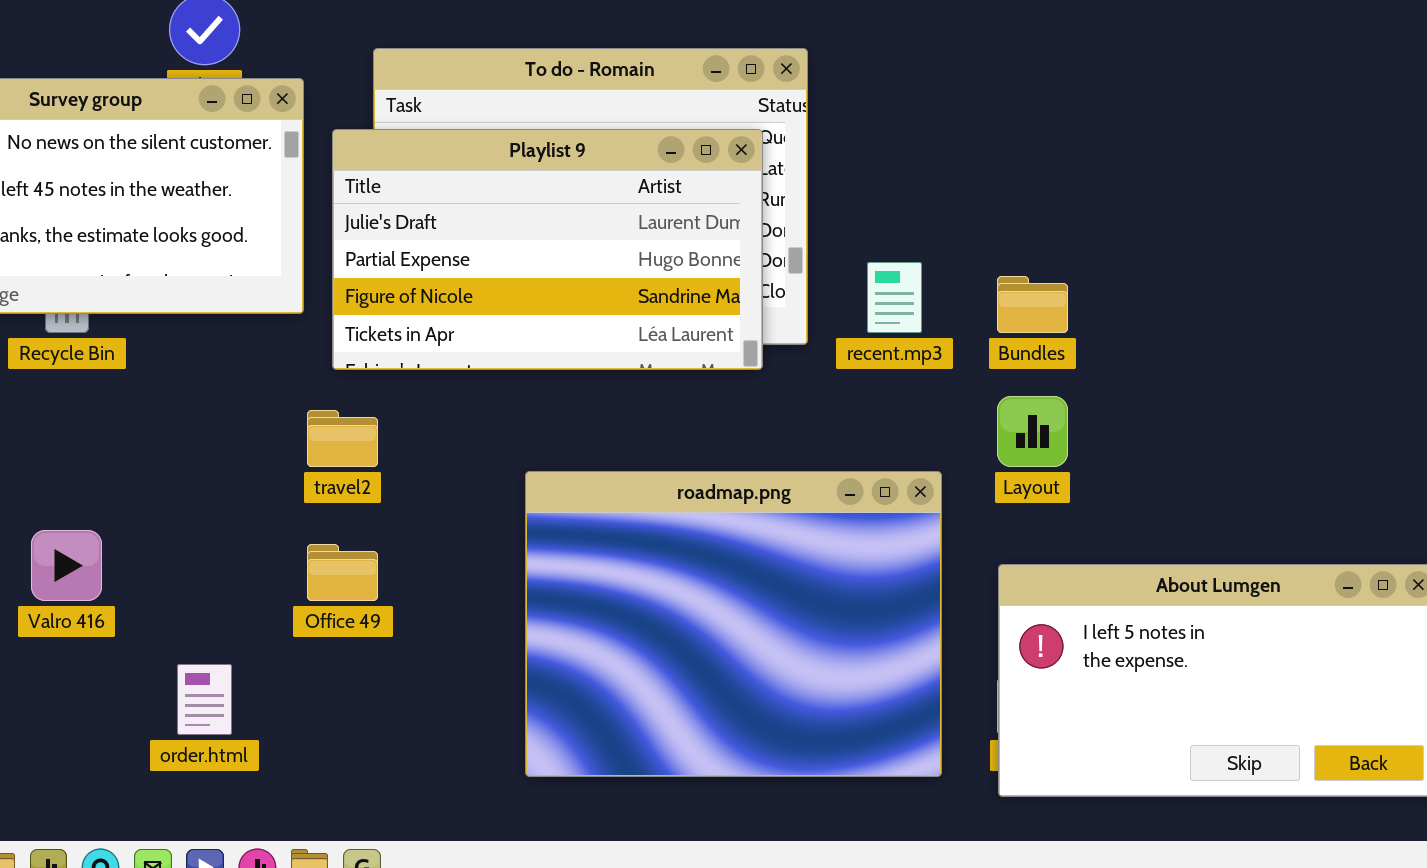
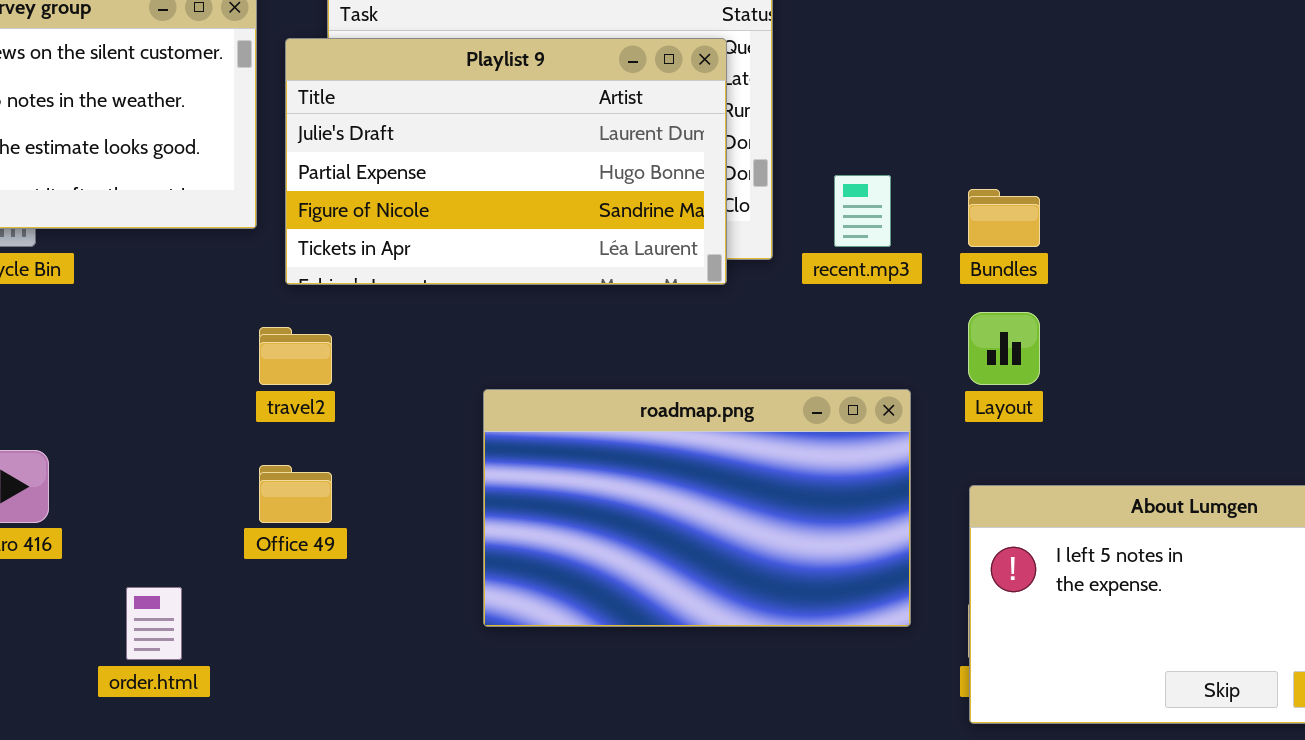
roadmap.png: [525,471,942,777] -> [483,389,911,627], resized

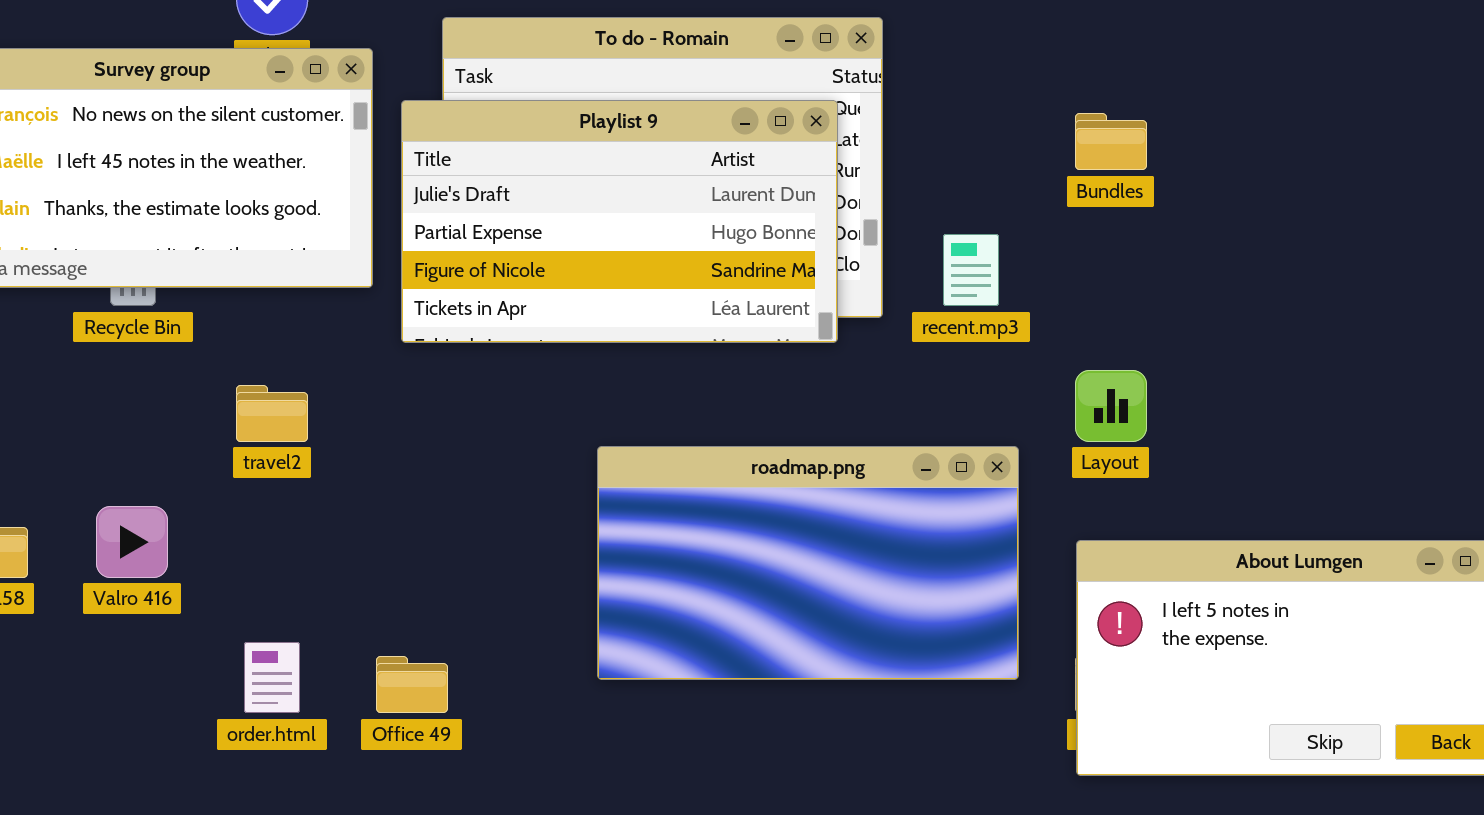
Bundles: [968,189,1040,247] -> [1075,113,1147,170], moved
travel2: [259,327,332,385] -> [236,385,308,442], moved
Office 49: [259,465,332,523] -> [376,656,448,713], moved

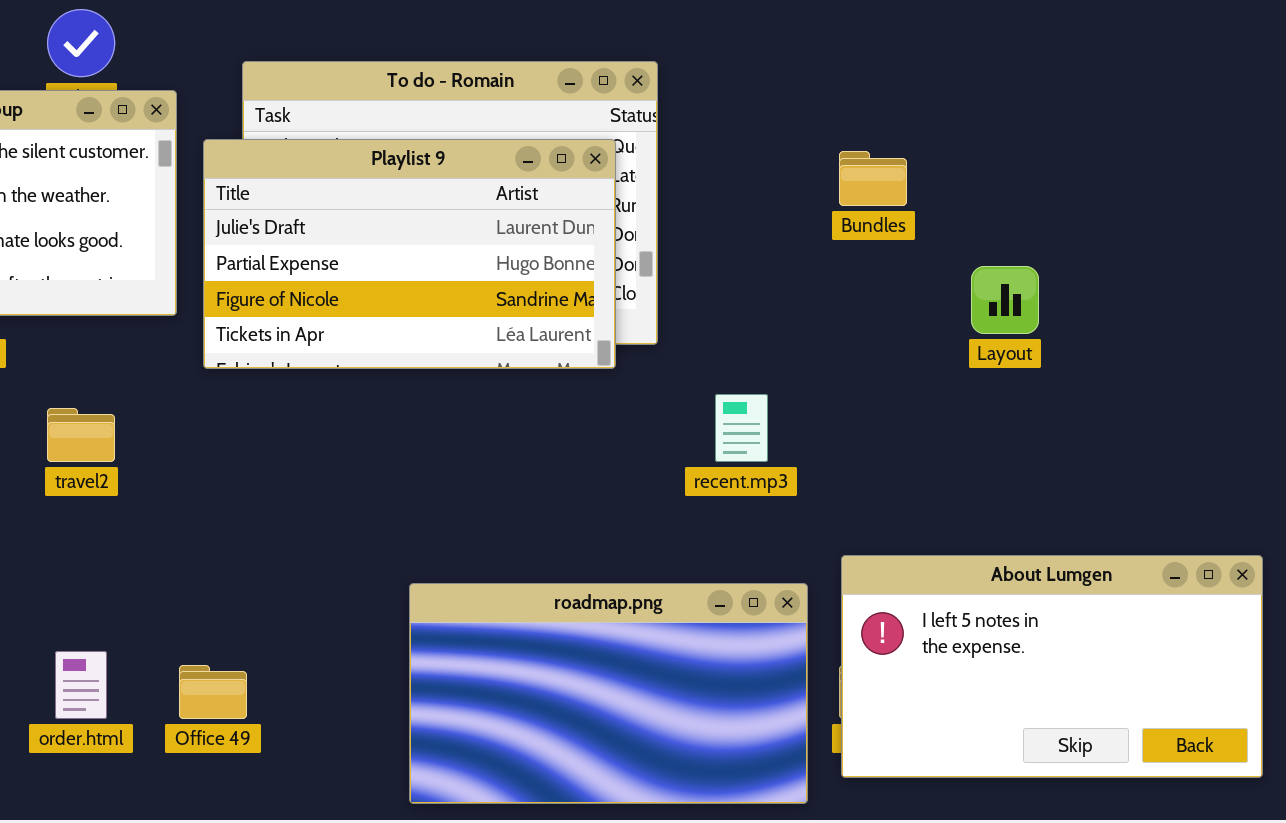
recent.mp3: [943,234,999,306] -> [715,394,768,462], moved
Layout: [1075,370,1147,442] -> [971,266,1039,334], moved
roadmap.png: [597,446,1019,680] -> [409,583,808,804], moved

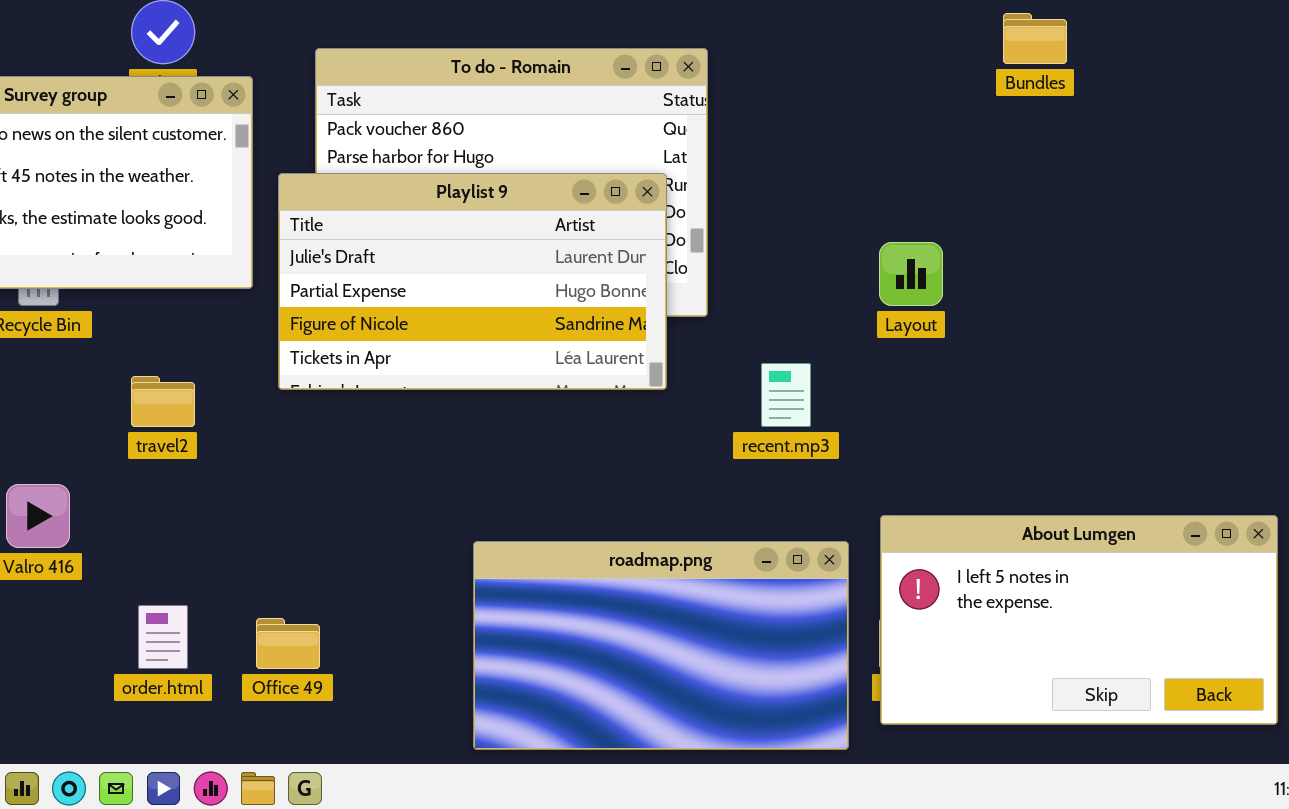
Playlist 9: [203,139,616,369] -> [278,173,667,390], moved
Bundles: [839,151,907,206] -> [1003,13,1067,64], moved
Layout: [971,266,1039,334] -> [879,242,943,306], moved

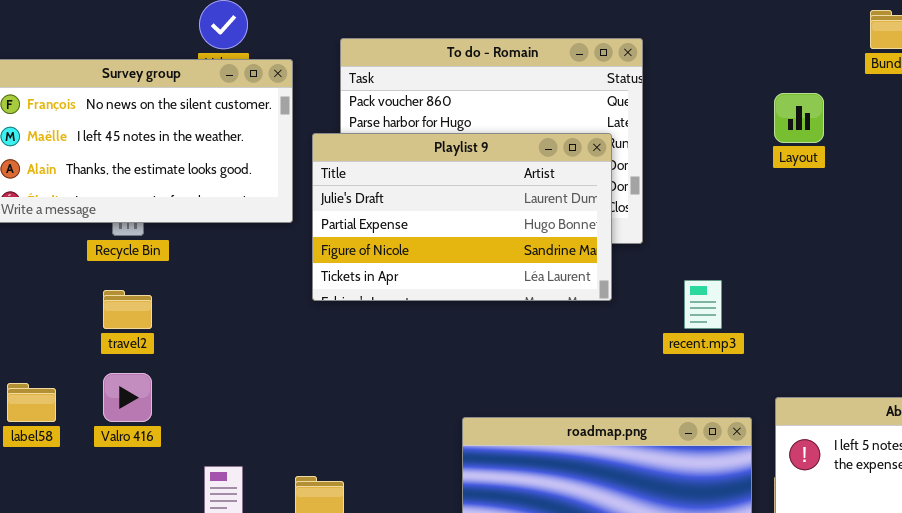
Layout: [879,242,943,306] -> [774,93,824,143], moved
travel2: [131,376,195,427] -> [103,290,152,329], moved

